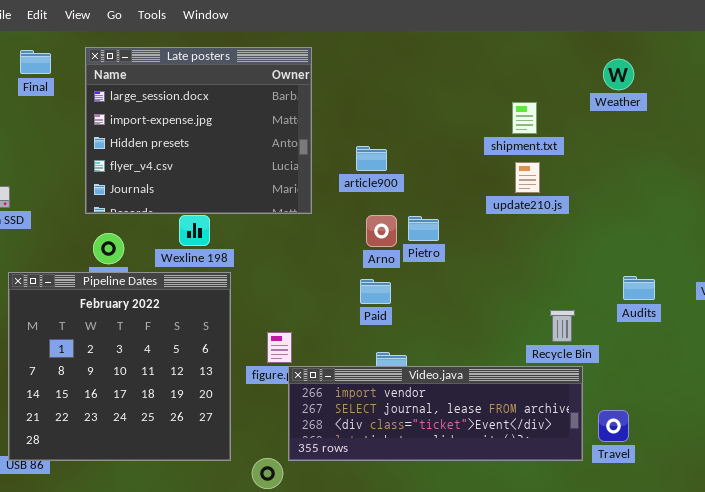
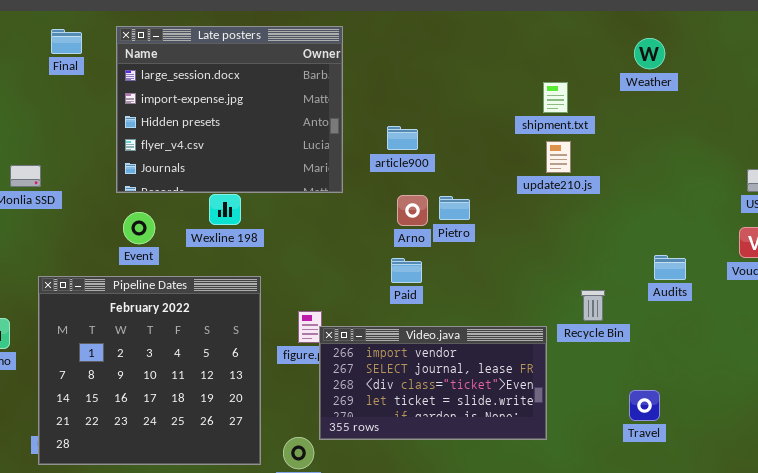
Pipeline Dates: [8,272,231,461] -> [38,276,261,465], moved
Video.java: [288,366,583,461] -> [319,326,547,440], resized

